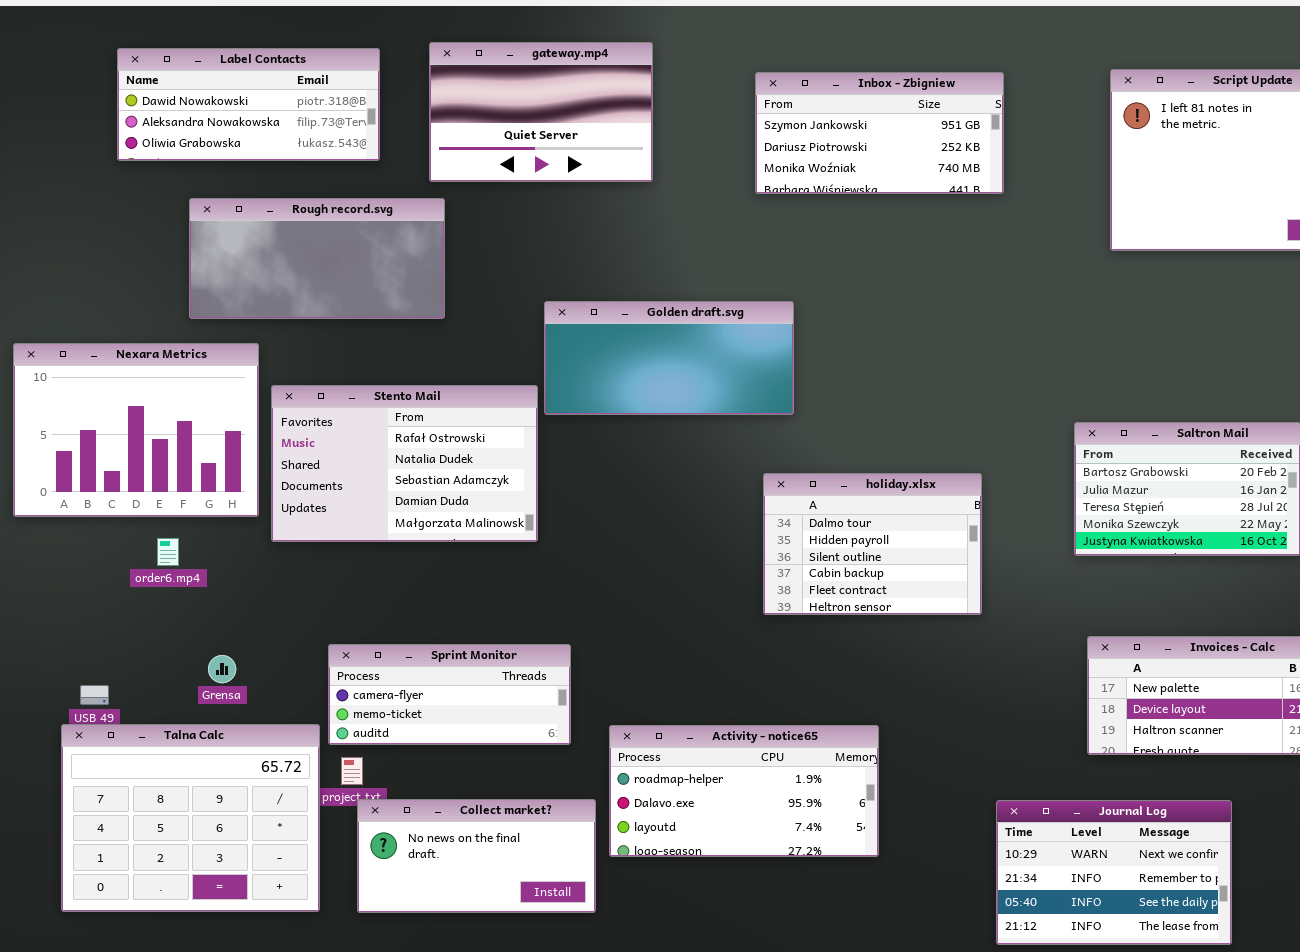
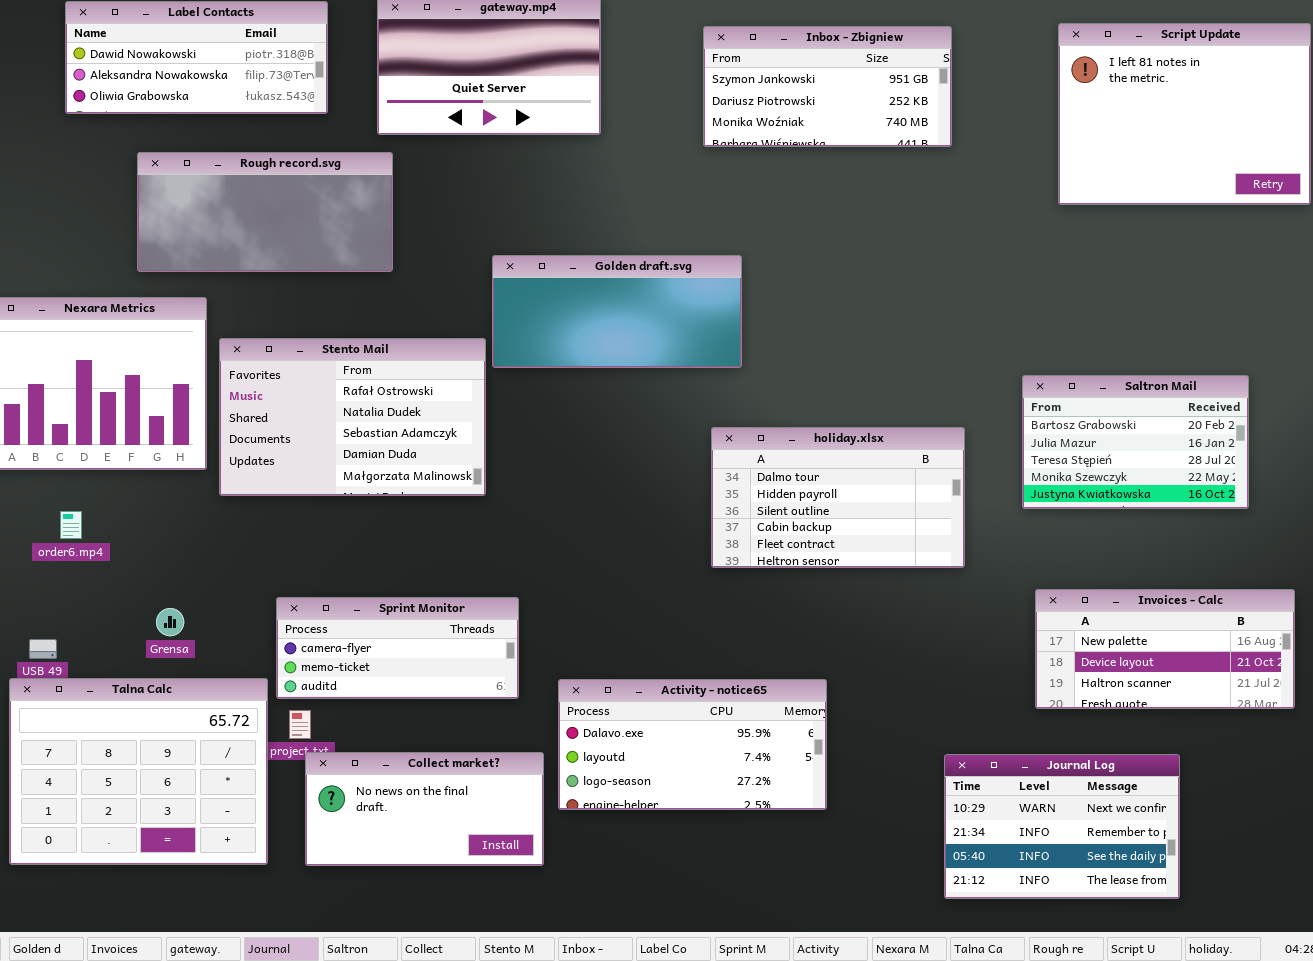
holiday.xlsx: [763,473,982,615] -> [711,427,965,568], resized
order6.mp4: [157,538,179,566] -> [60,511,82,539], moved
Activity - notice65: [609,725,879,857] -> [558,679,827,810], scrolled down 1 row

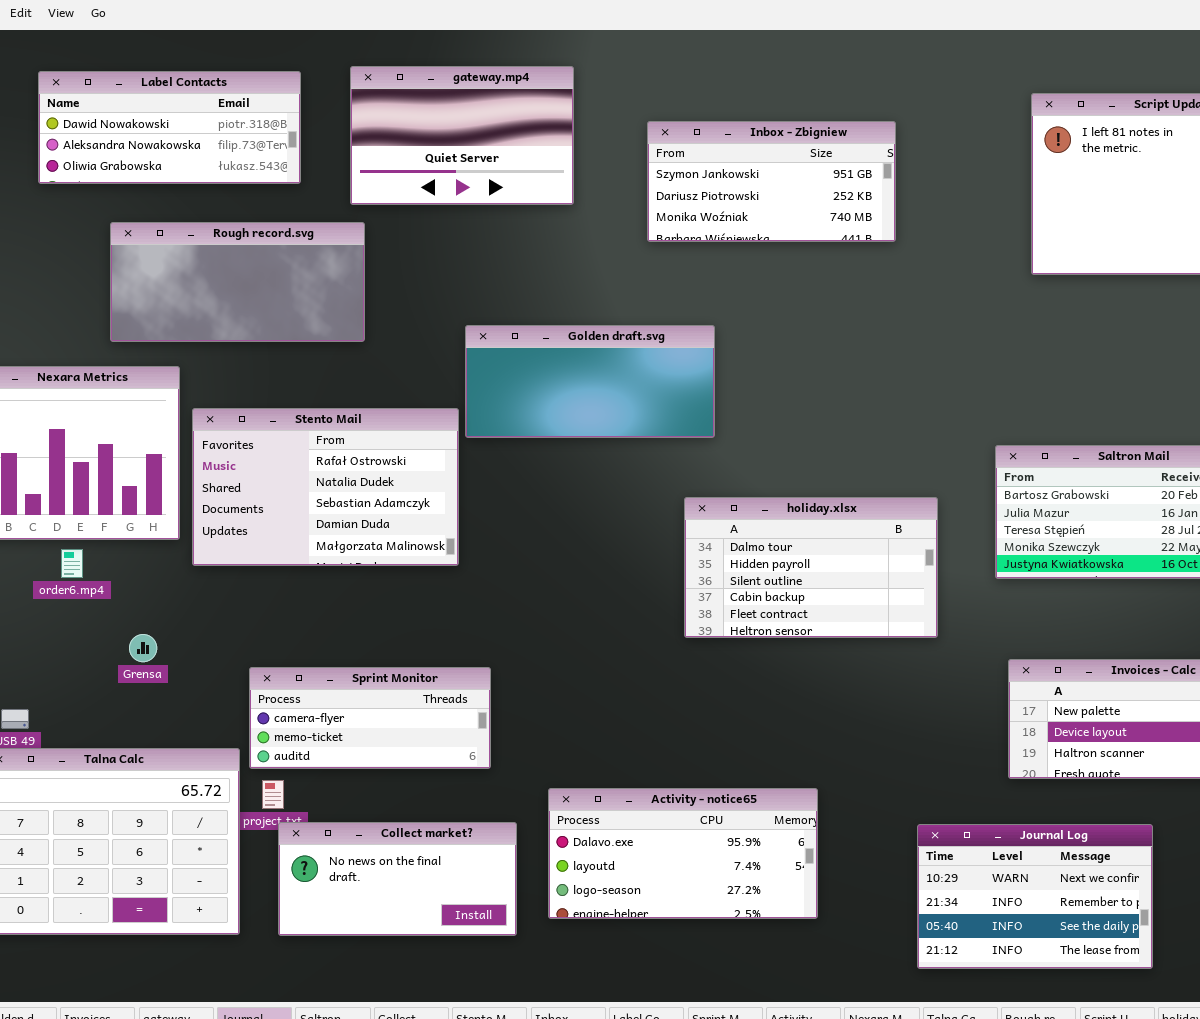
Inbox - Zbigniew: [703,26,952,147] -> [647,121,896,242], moved
order6.mp4: [60,511,82,539] -> [61,549,83,578], moved
Grensa: [156,608,184,636] -> [129,634,157,662], moved
Activity - notice65: [558,679,827,810] -> [548,788,818,919], moved

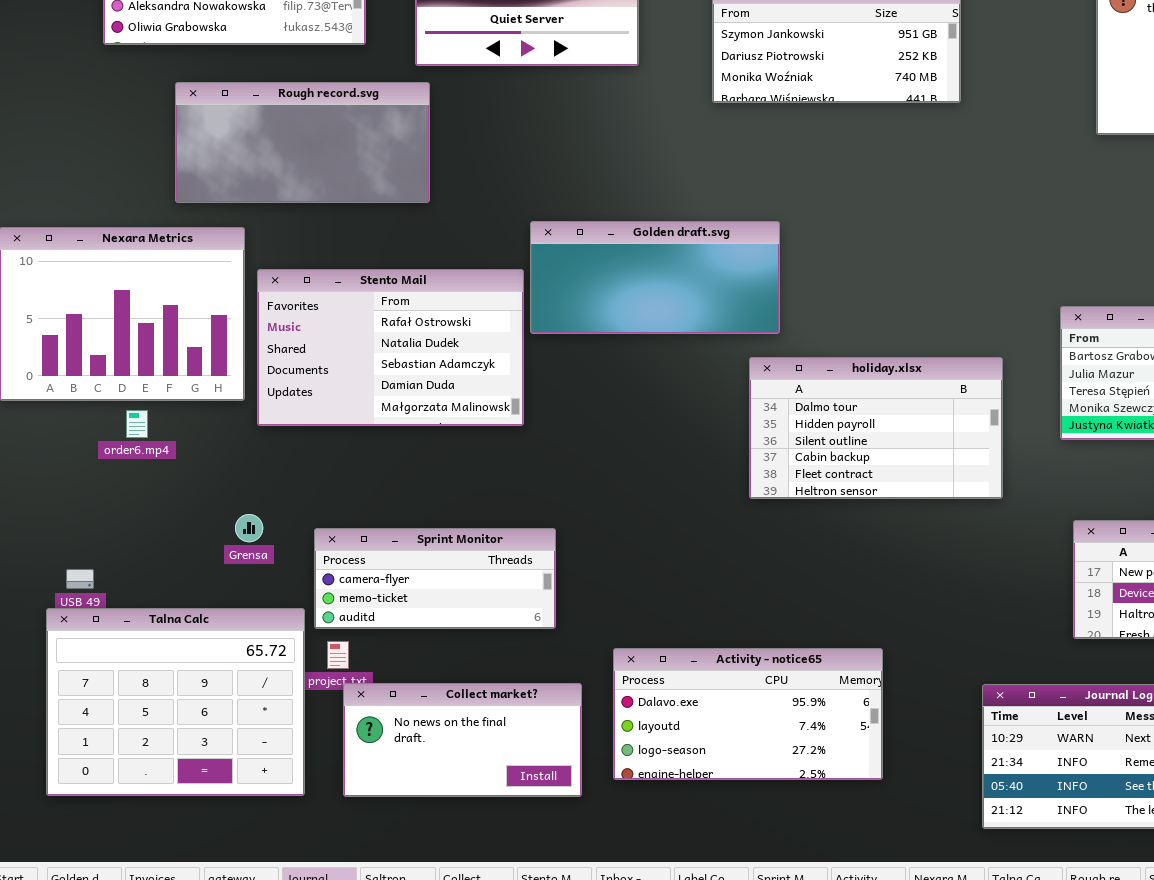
Golden draft.svg: [465,325,715,438] -> [530,221,780,334], moved
Grensa: [129,634,157,662] -> [235,514,263,542], moved

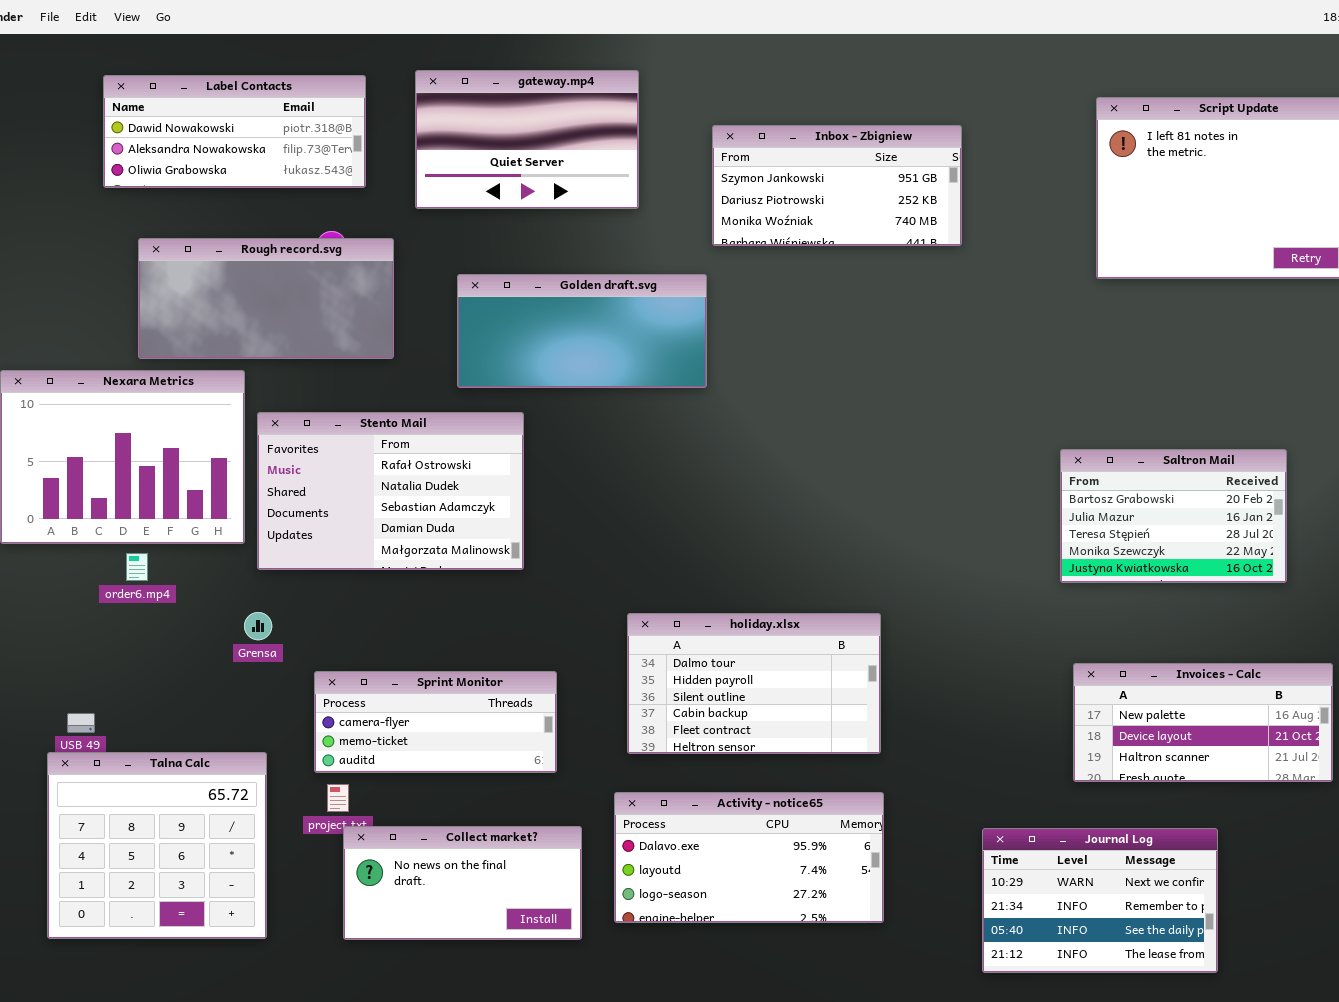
Rough record.svg: [175,82,430,203] -> [138,238,394,359], moved
Golden draft.svg: [530,221,780,334] -> [457,274,707,388], moved
holiday.xlsx: [749,357,1003,499] -> [627,613,881,754], moved
Grensa: [235,514,263,542] -> [244,612,272,640], moved
Talna Calc: [46,608,305,796] -> [47,752,267,939], resized

